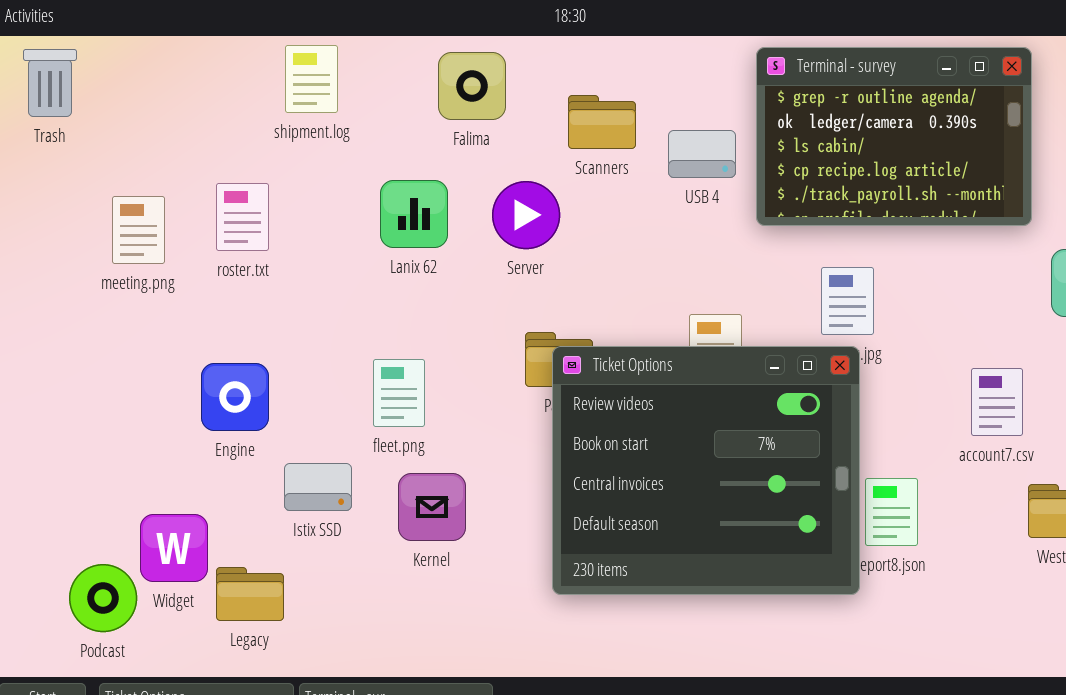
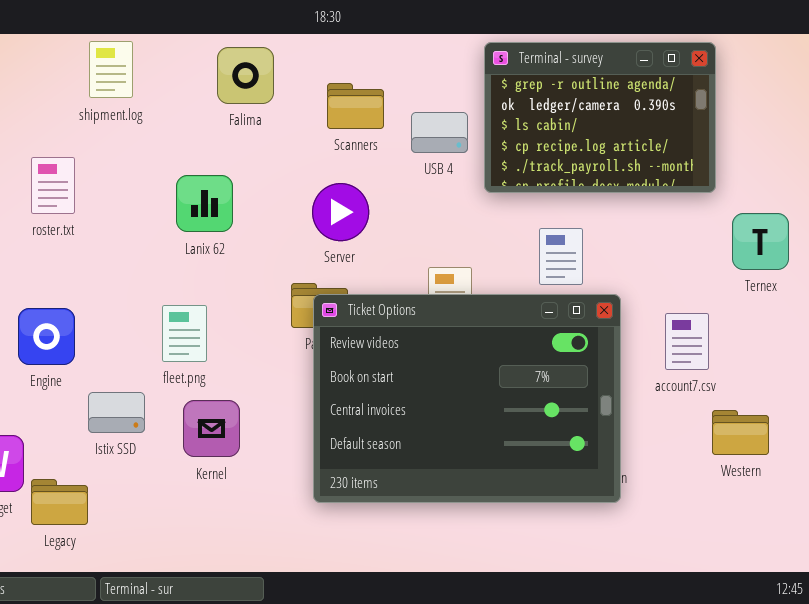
Lanix 62: [380,180,448,248] -> [176,175,233,232], moved
Server: [492,181,560,249] -> [312,183,369,241], moved
Ticket Options: [552,346,860,595] -> [313,294,621,503], resized

